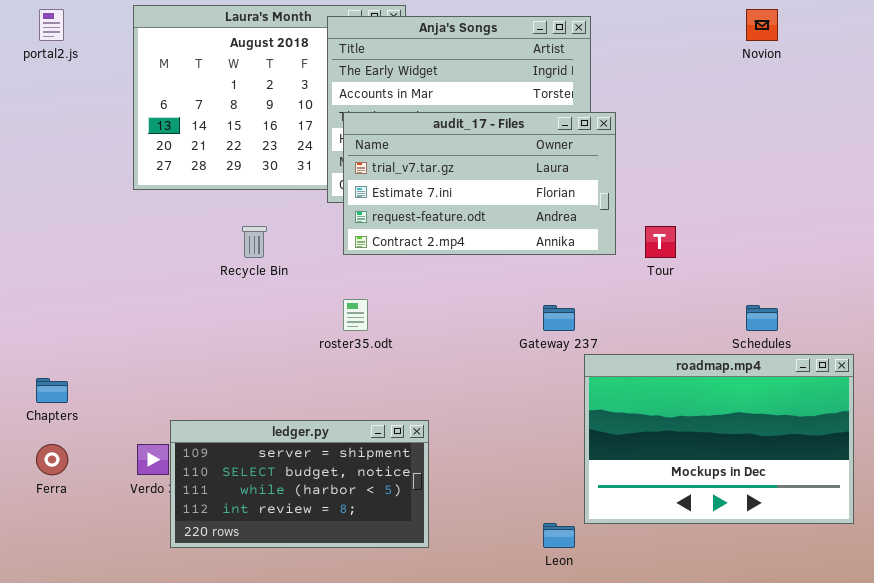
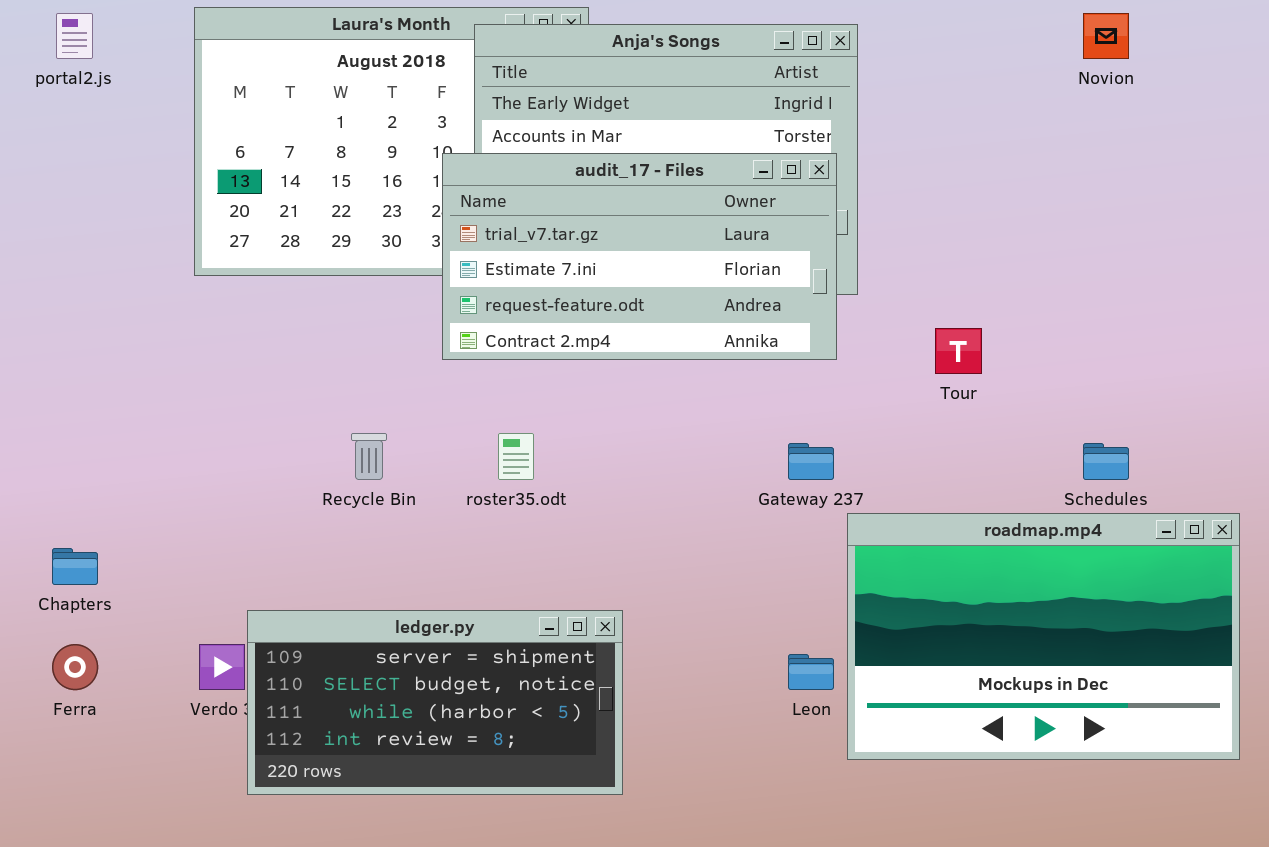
audit_17 - Files: [343,112,616,255] -> [442,153,837,360], moved
Recycle Bin: [242,226,267,258] -> [351,433,387,480], moved
Leon: [543,523,575,548] -> [788,654,834,690], moved

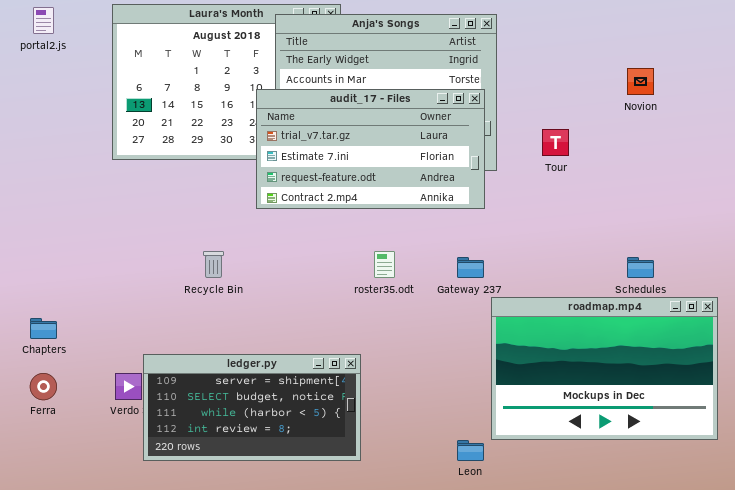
Novion: [1083,13,1129,59] -> [627,68,654,95], moved
Tour: [935,328,982,374] -> [542,129,569,156], moved
roster35.odt: [498,433,534,480] -> [374,251,395,278], moved
Leon: [788,654,834,690] -> [457,440,484,461], moved

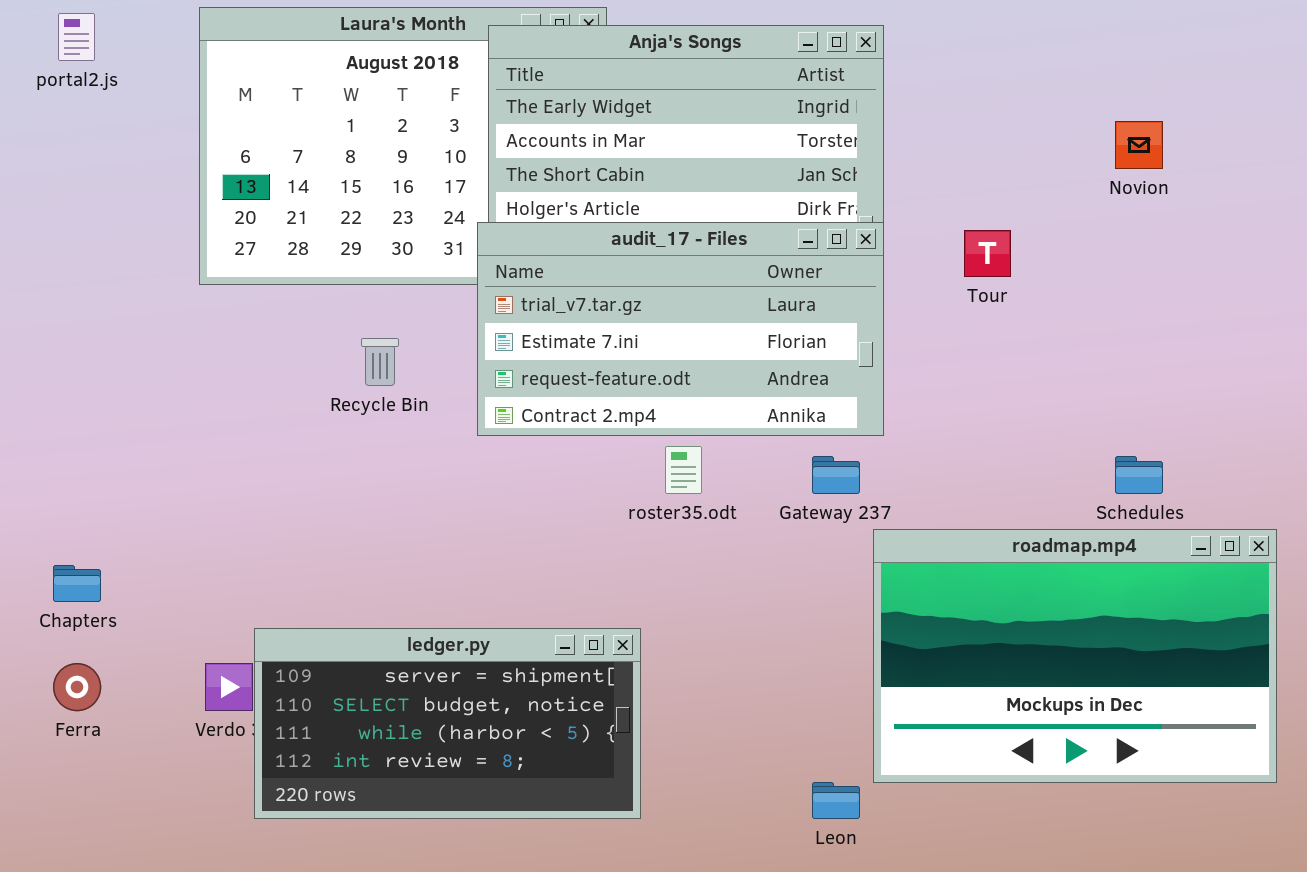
audit_17 - Files: [256,89,485,209] -> [477,222,884,436], moved
Recycle Bin: [203,251,224,278] -> [361,338,399,386], moved

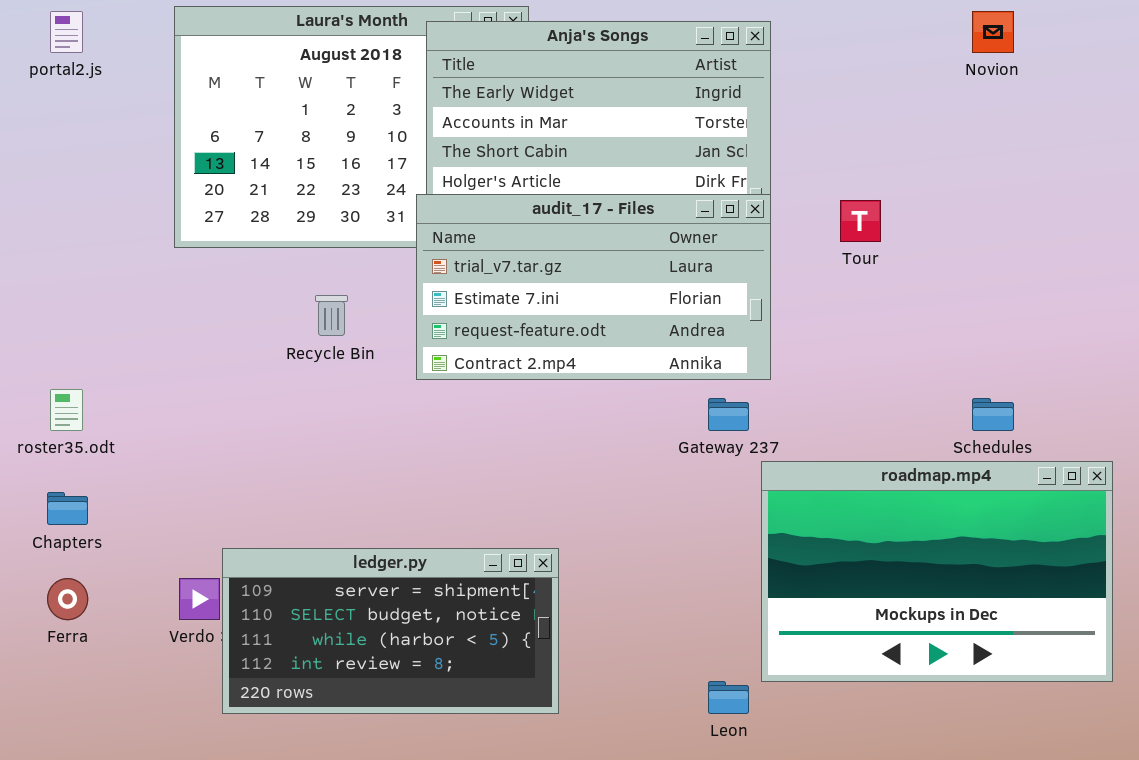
Novion: [1115,121,1163,169] -> [972,11,1014,53], moved
roster35.odt: [665,446,702,494] -> [50,389,83,431], moved

